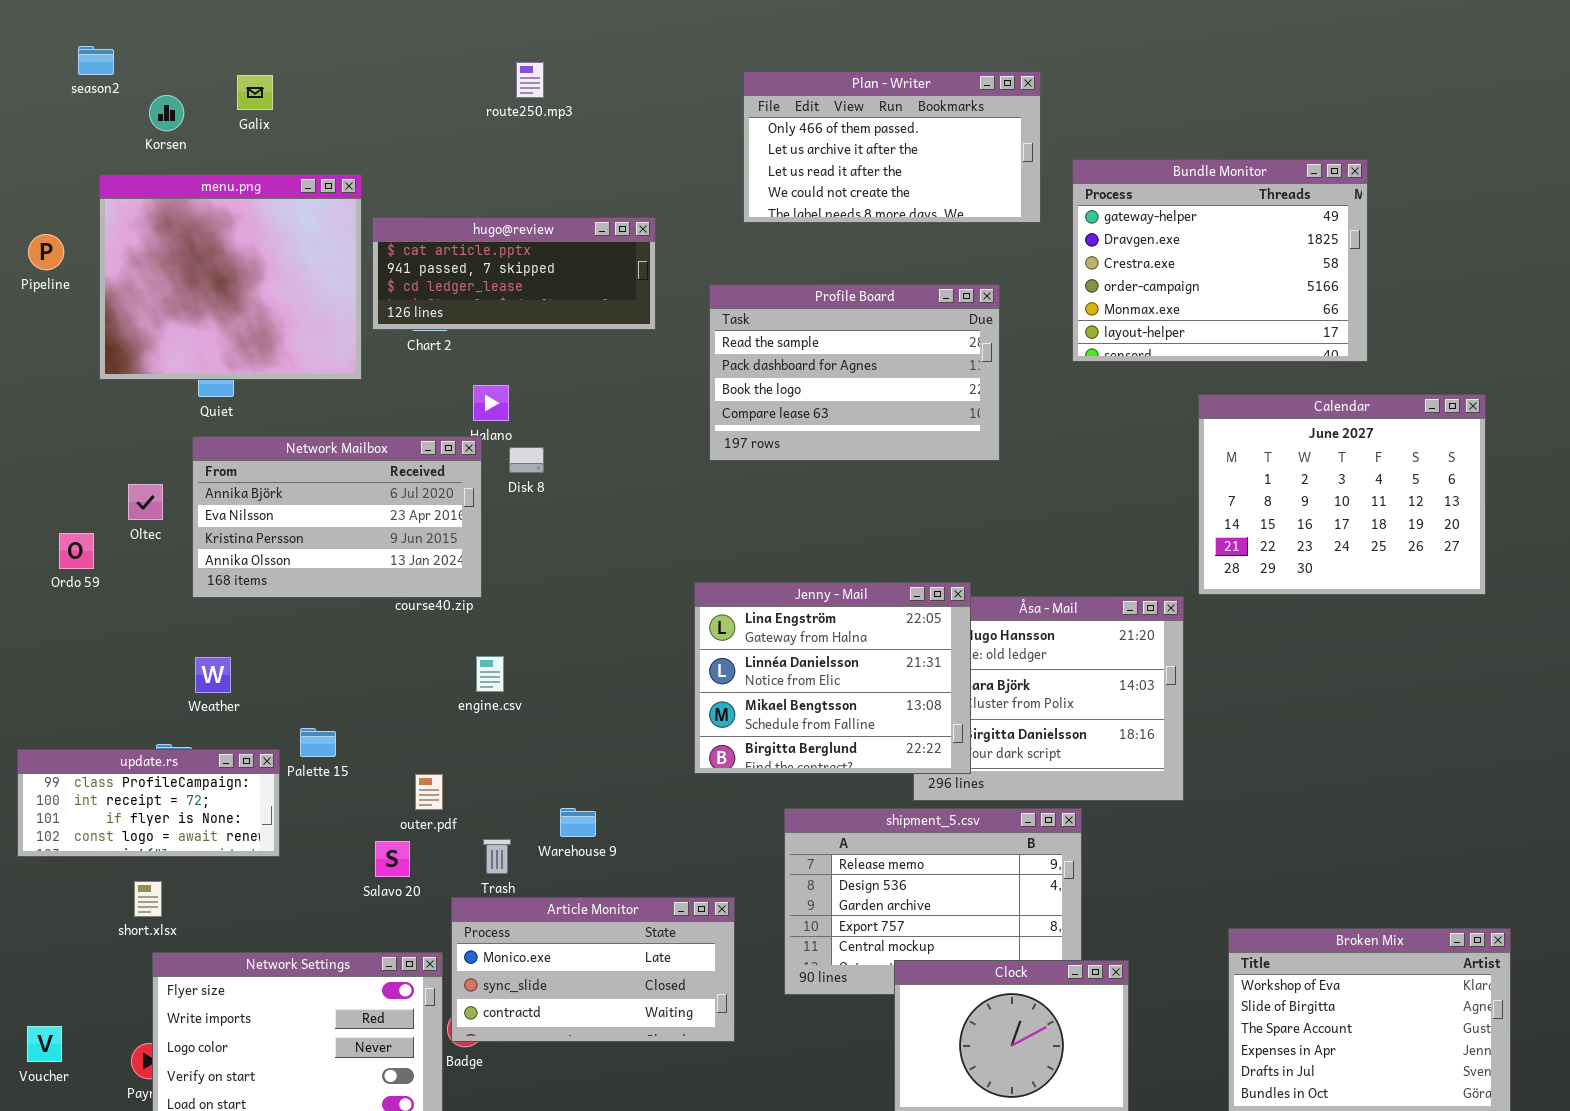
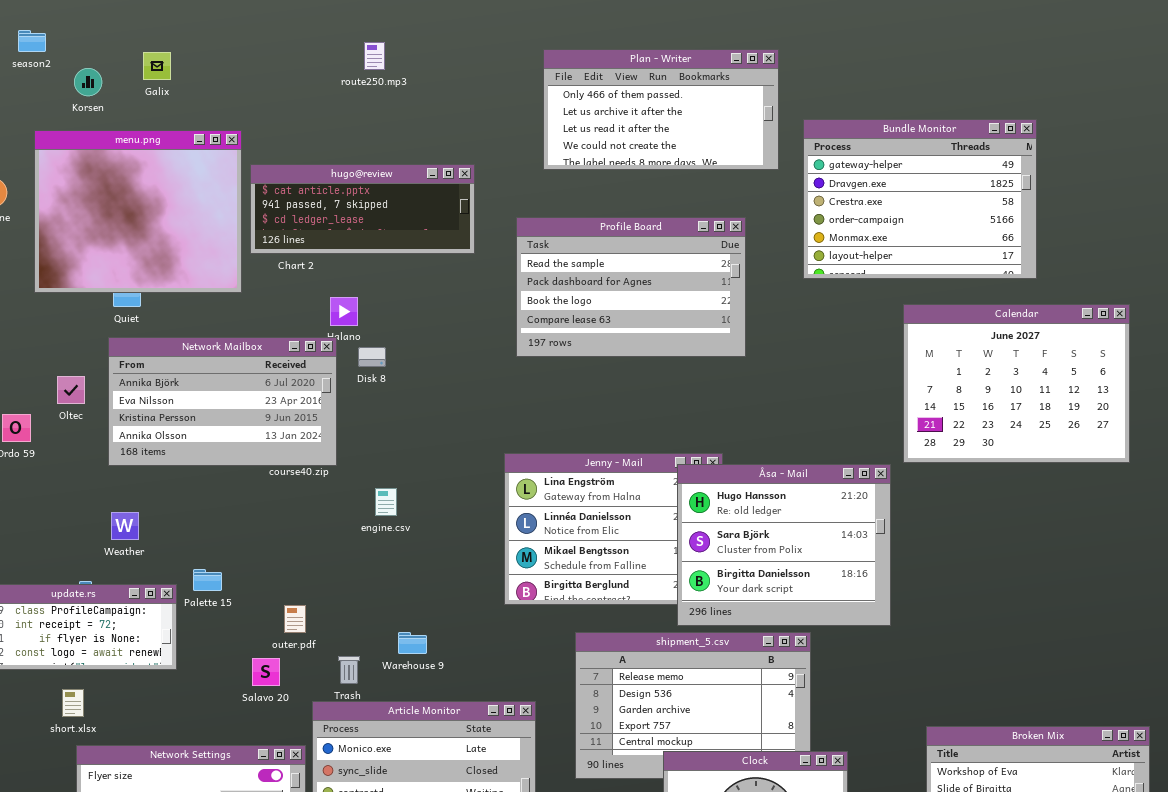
Åsa - Mail: [913,596,1184,801] -> [677,464,891,626], raised
engine.csv: [476,656,504,692] -> [375,488,397,516], moved

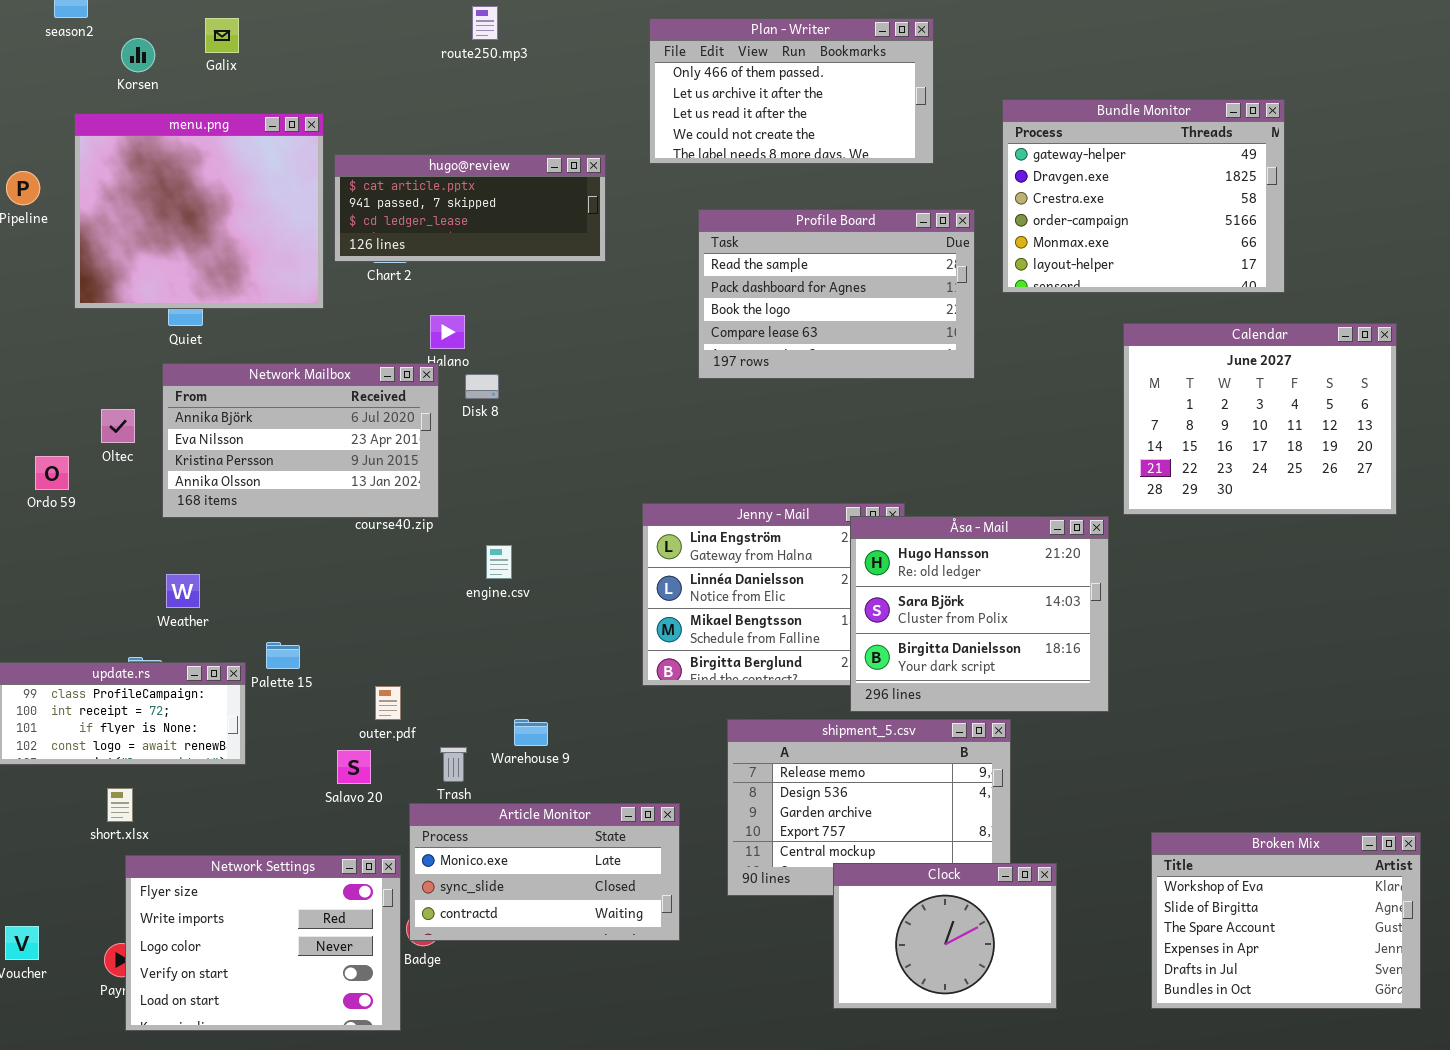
Plan - Writer: [543,49,779,170] -> [649,18,934,164], moved
Profile Board: [516,217,746,357] -> [698,209,975,379], moved

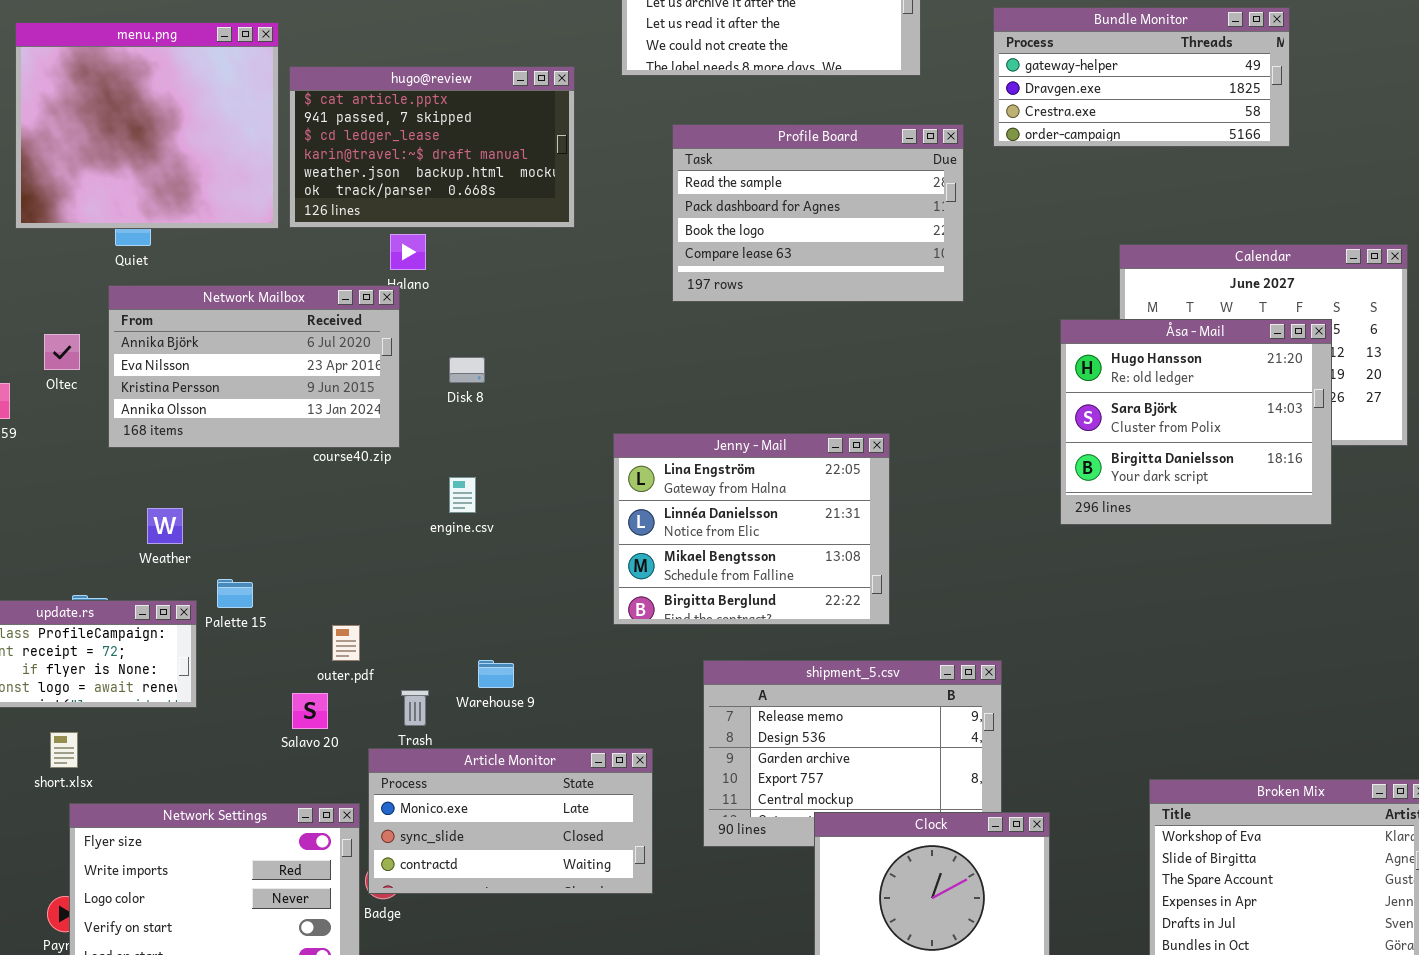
Bundle Monitor: [1002,99,1285,293] -> [993,7,1290,147], resized
hugo@review: [334,154,606,262] -> [289,66,575,228], resized
Disk 8: [465,374,499,399] -> [449,357,485,383], moved
Åsa - Mail: [850,516,1109,712] -> [1060,319,1332,525], moved
Weather: [166,574,200,608] -> [147,508,183,544], moved

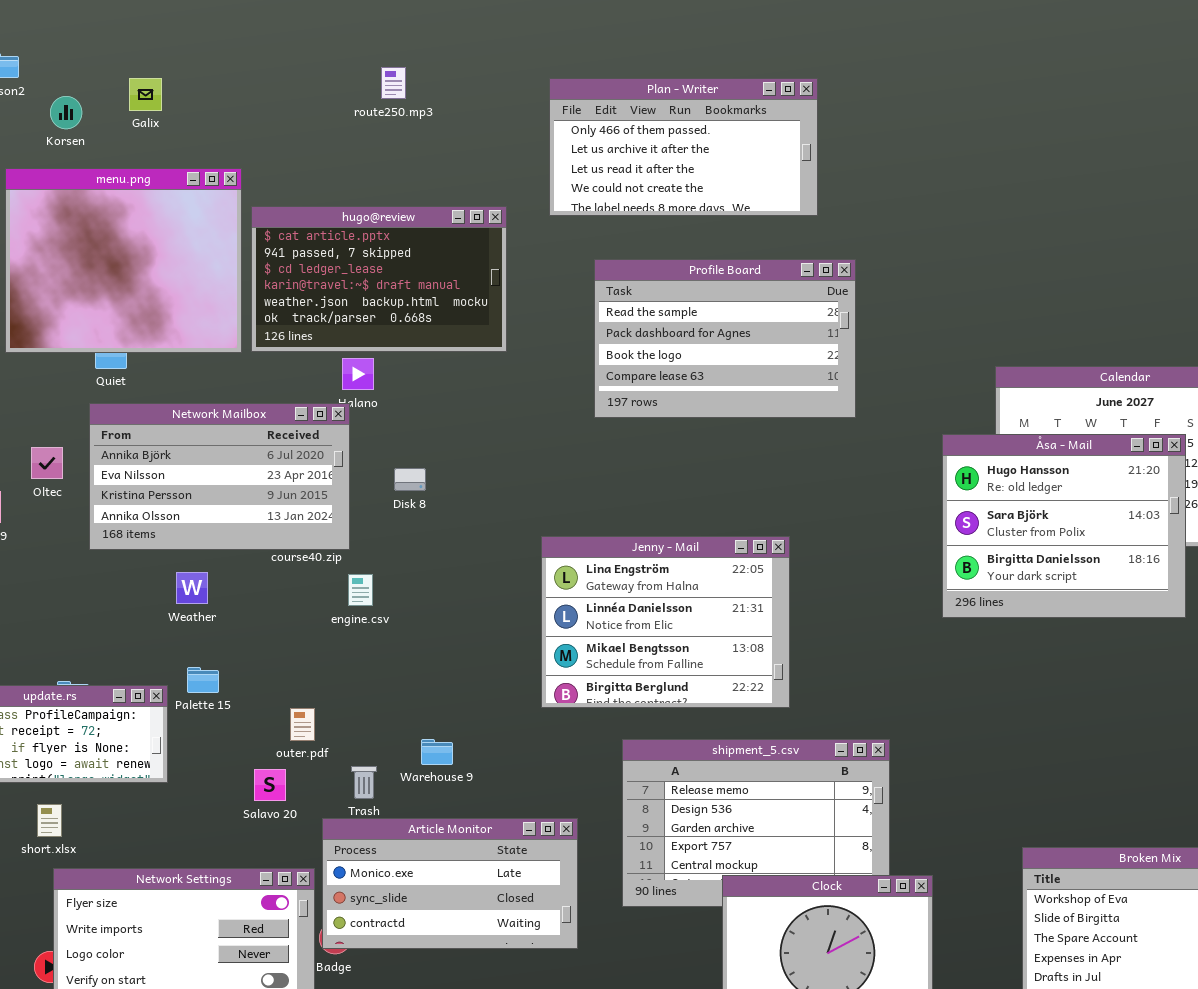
Bundle Monitor: [993,7,1290,147] -> none, closed
engine.csv: [449,477,476,513] -> [348,574,373,606], moved
Weather: [147,508,183,544] -> [176,572,208,604], moved

